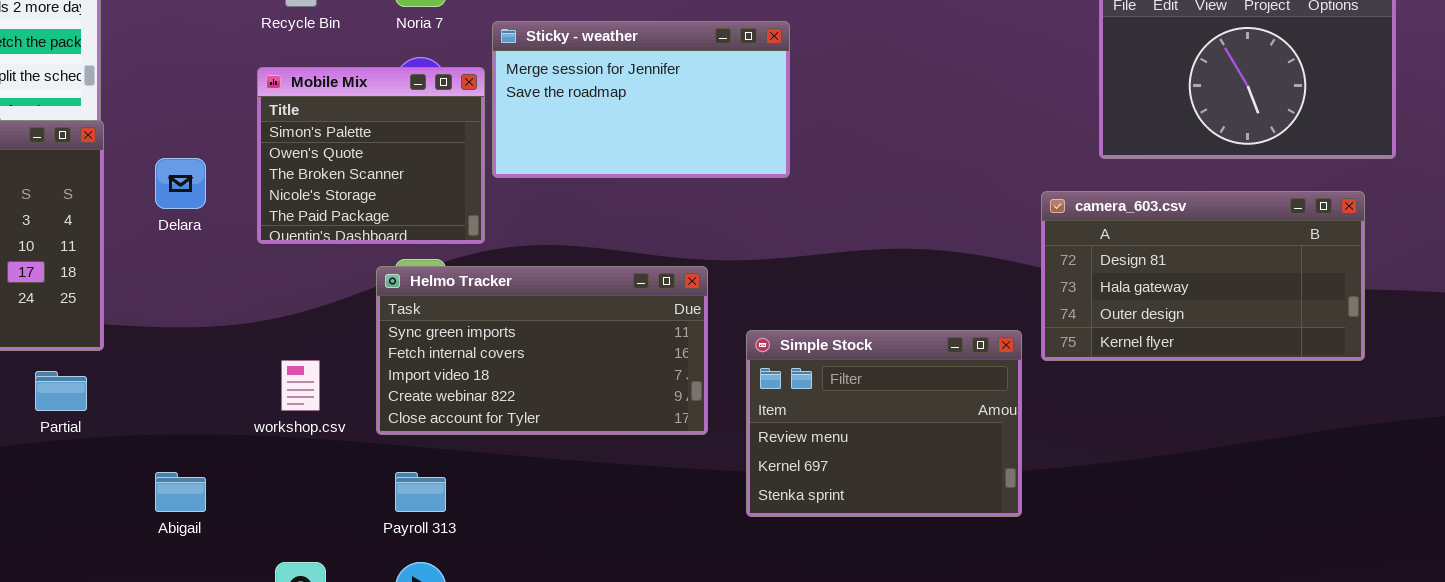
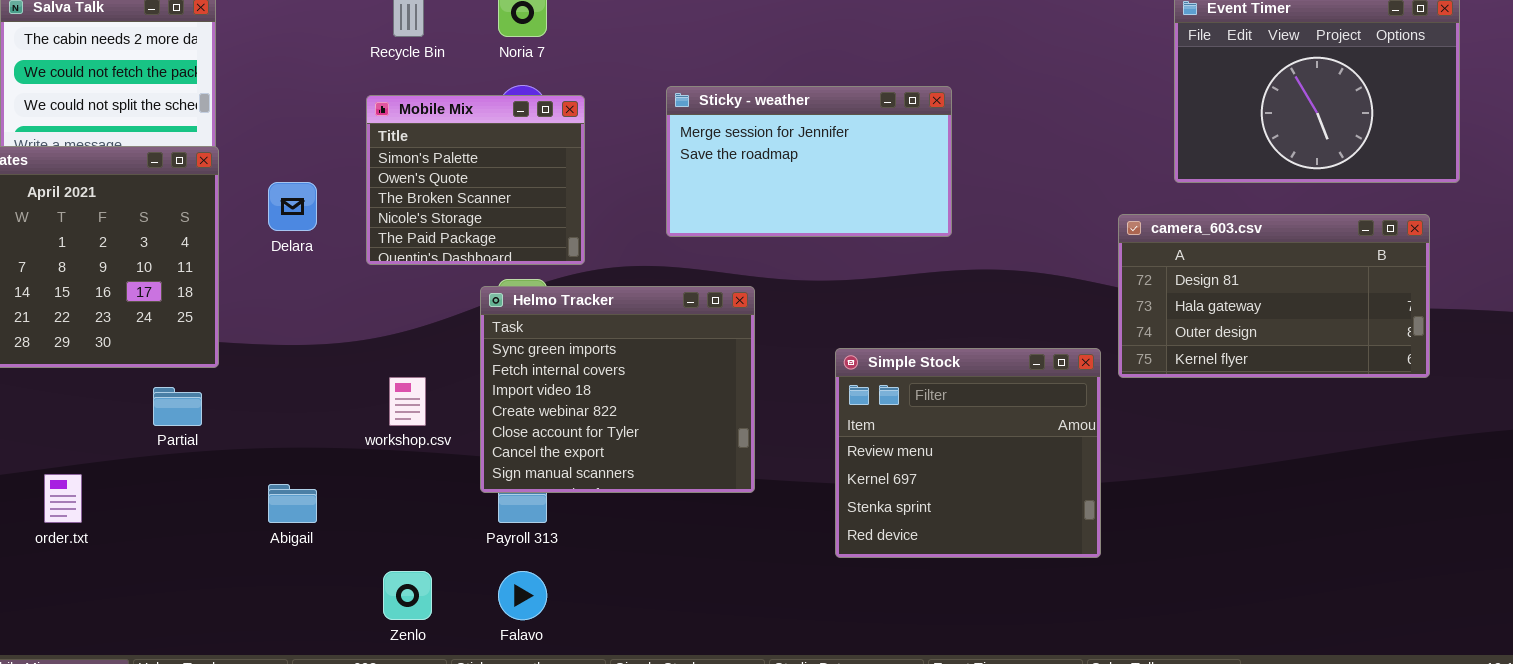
Sticky - weather: [492,21,790,178] -> [666,86,952,237], moved
Helmo Tracker: [376,266,708,435] -> [480,286,755,493], resized
Simple Stock: [746,330,1022,517] -> [835,348,1101,558], resized

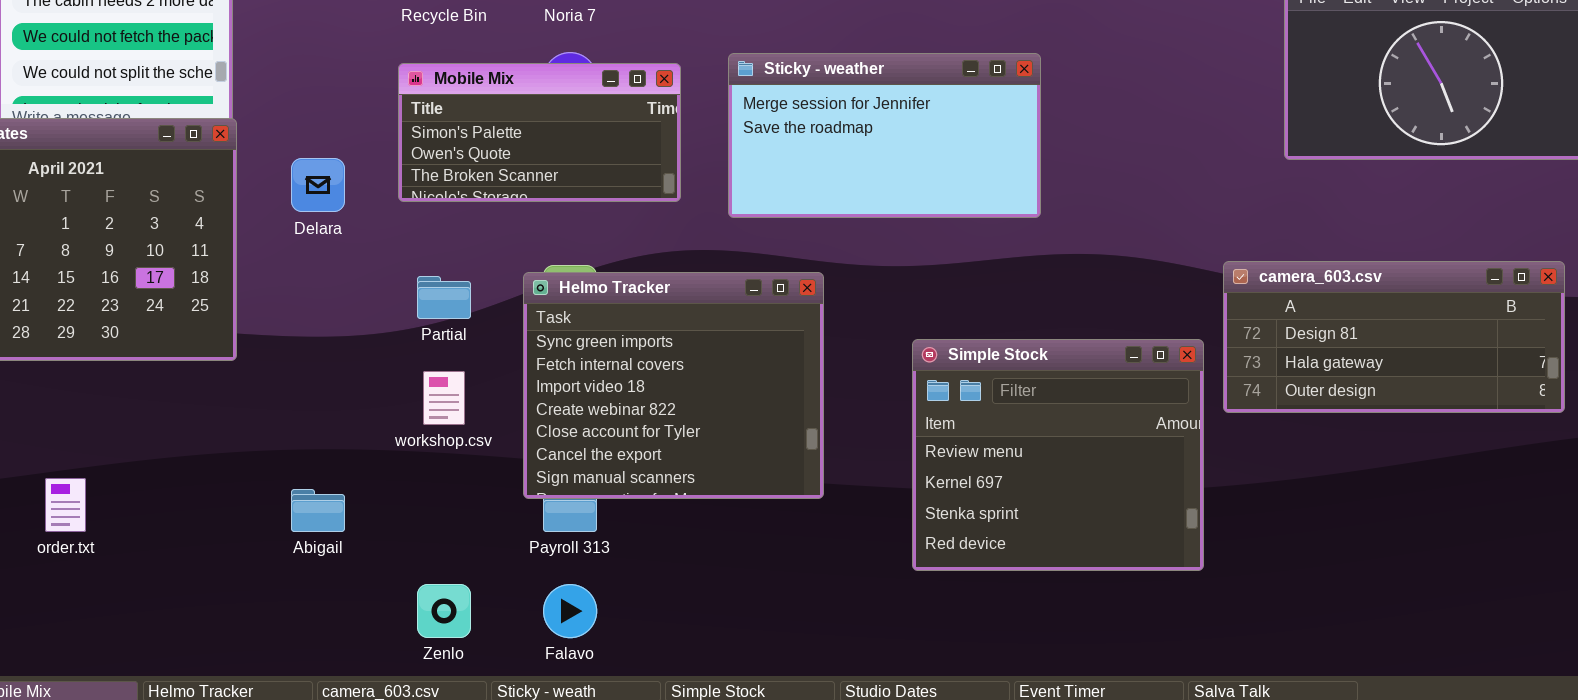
Mobile Mix: [366,95,585,265] -> [398,63,681,202], resized
camera_603.csv: [1118,214,1430,378] -> [1223,261,1565,413], moved, resized
Partial: [153,387,202,426] -> [417,276,471,319], moved

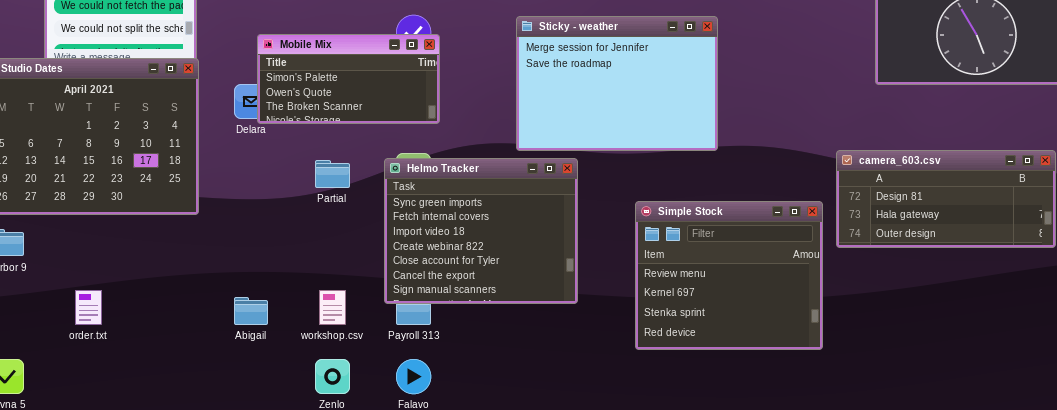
Sticky - weather: [728,53,1041,218] -> [516,16,718,151], resized
Mobile Mix: [398,63,681,202] -> [257,34,440,124], moved
workshop.csv: [423,371,465,425] -> [319,290,346,325], moved

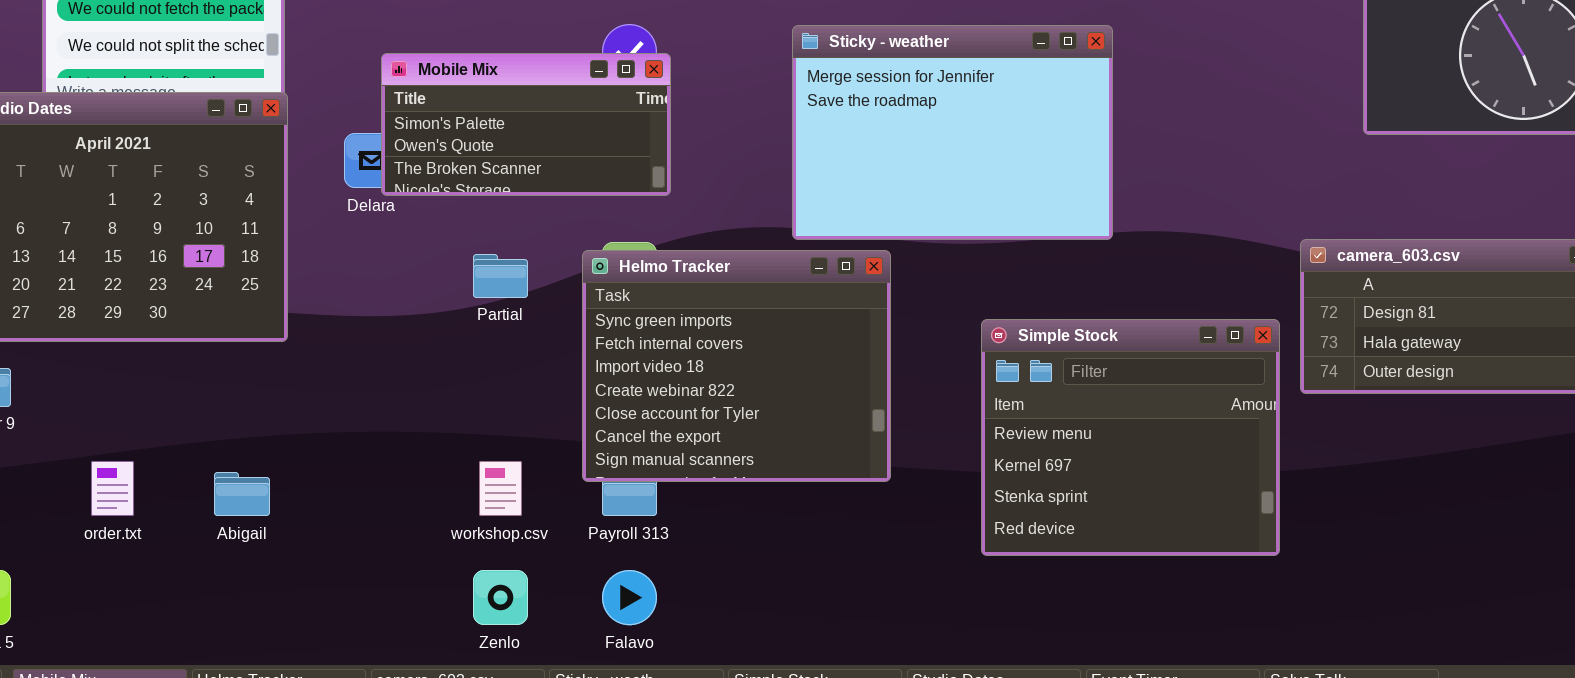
Abigail: [234,297,268,325] -> [214,472,270,516], moved

